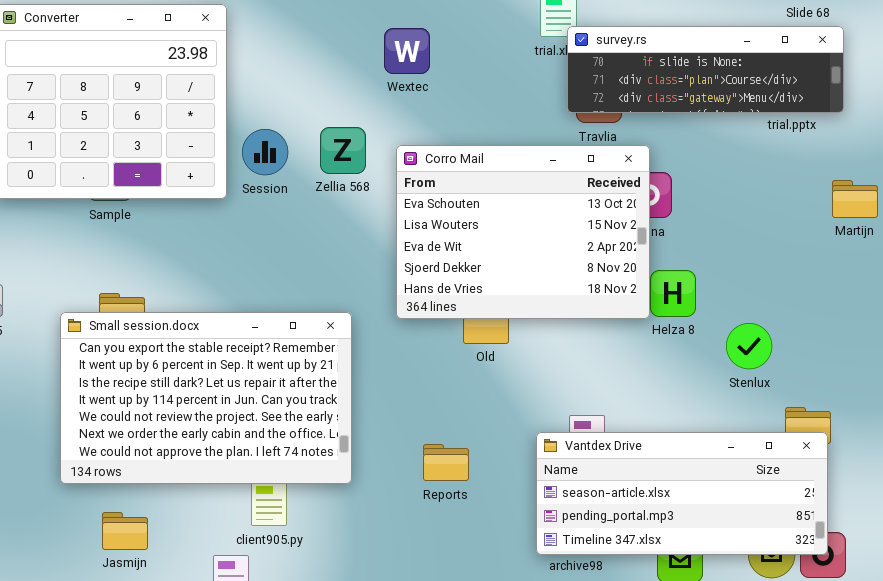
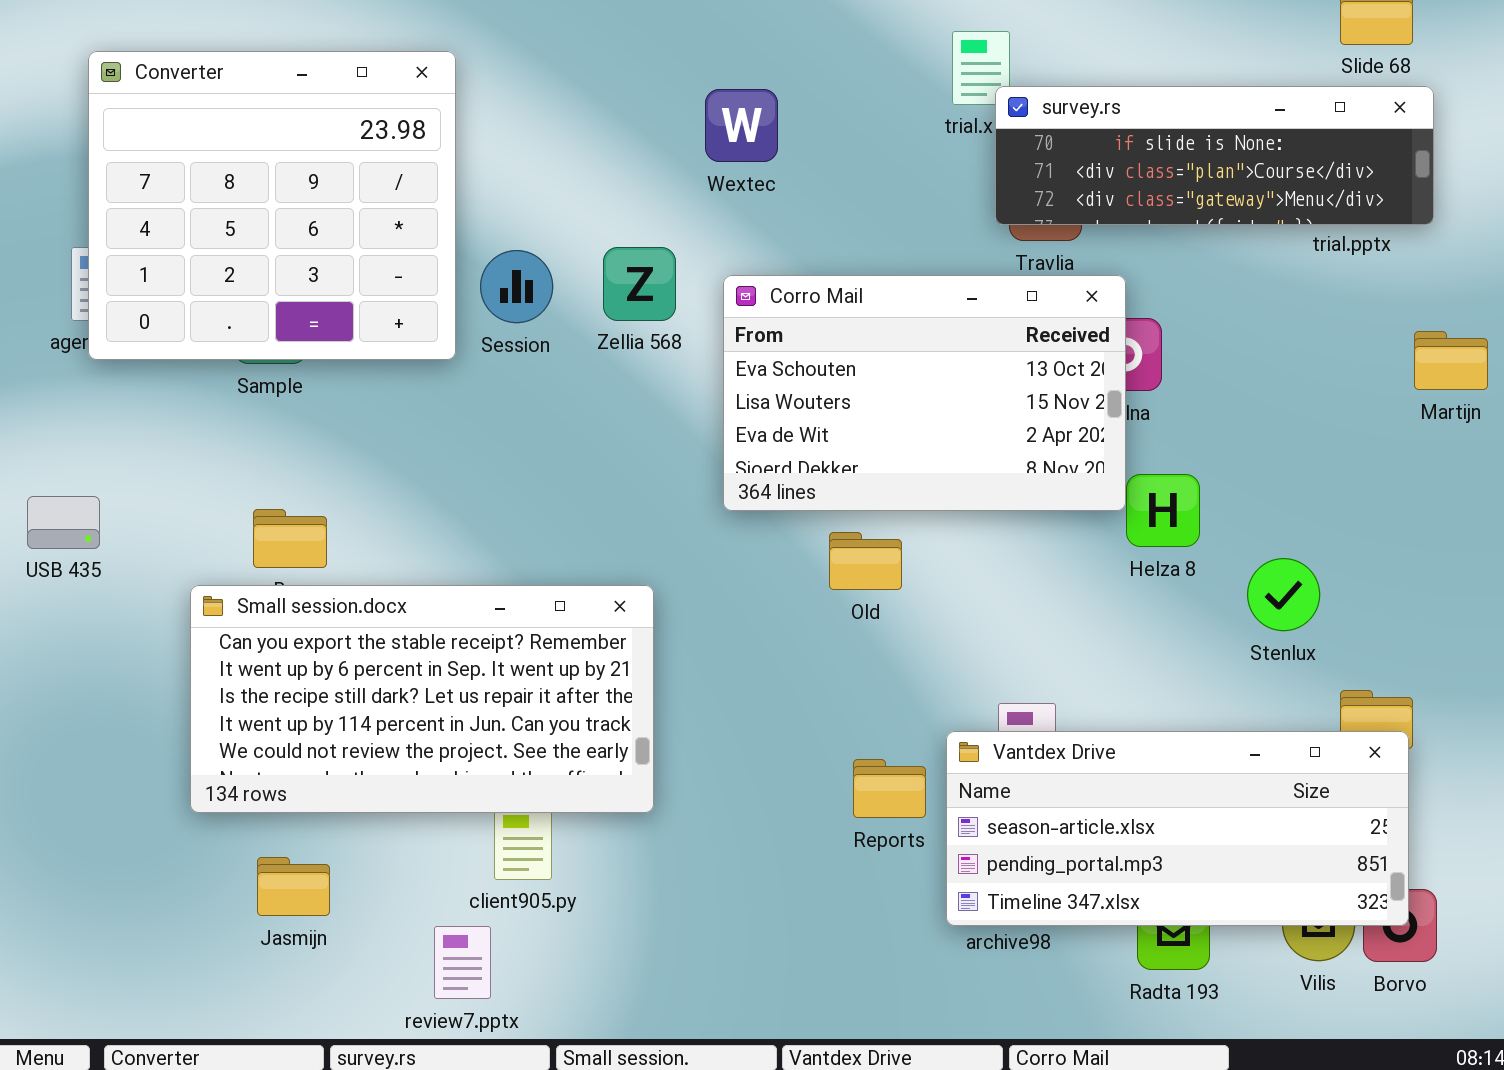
Corro Mail: [396,145,650,319] -> [723,275,1126,511], resized
Small session.docx: [60,312,352,484] -> [190,585,654,813], resized
Reports: [423,444,469,481] -> [853,759,926,818], moved

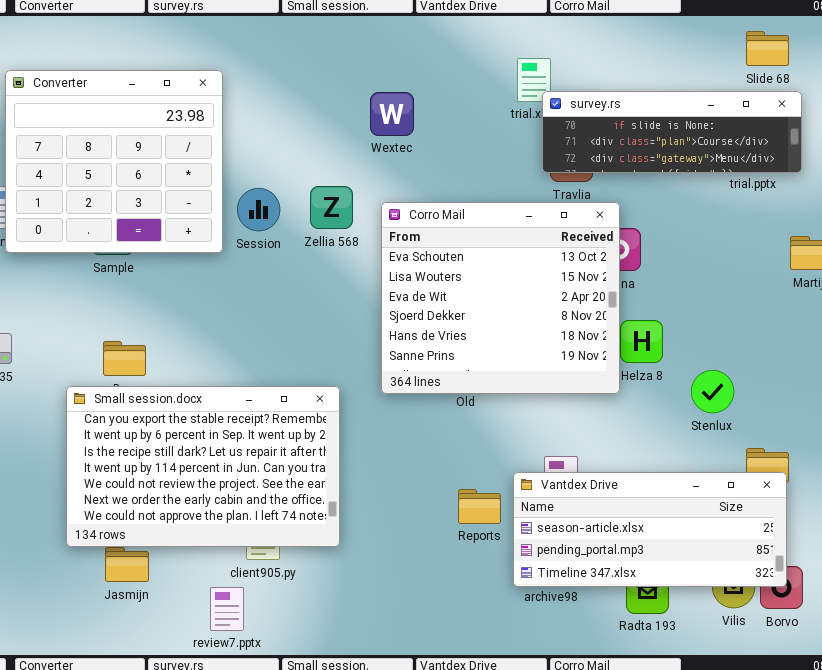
Corro Mail: [723,275,1126,511] -> [381,202,620,394], resized
Small session.docx: [190,585,654,813] -> [66,386,340,547], resized

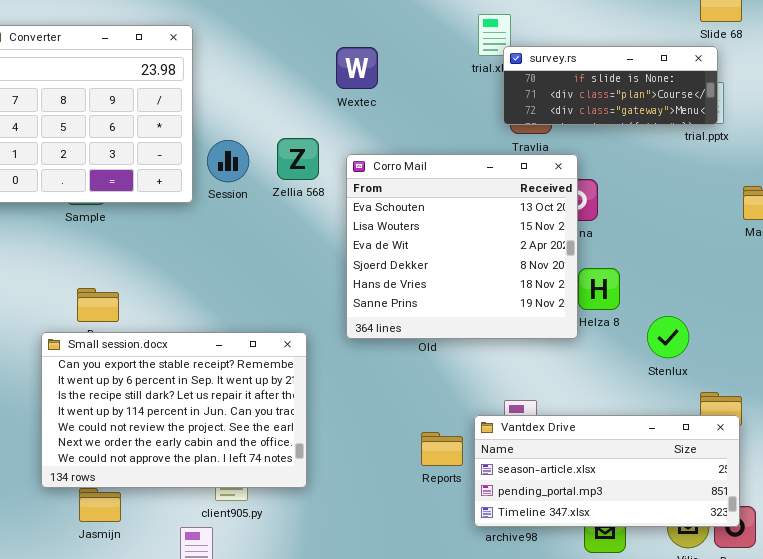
survey.rs: [542,91,802,173] -> [503,46,718,125], resized

